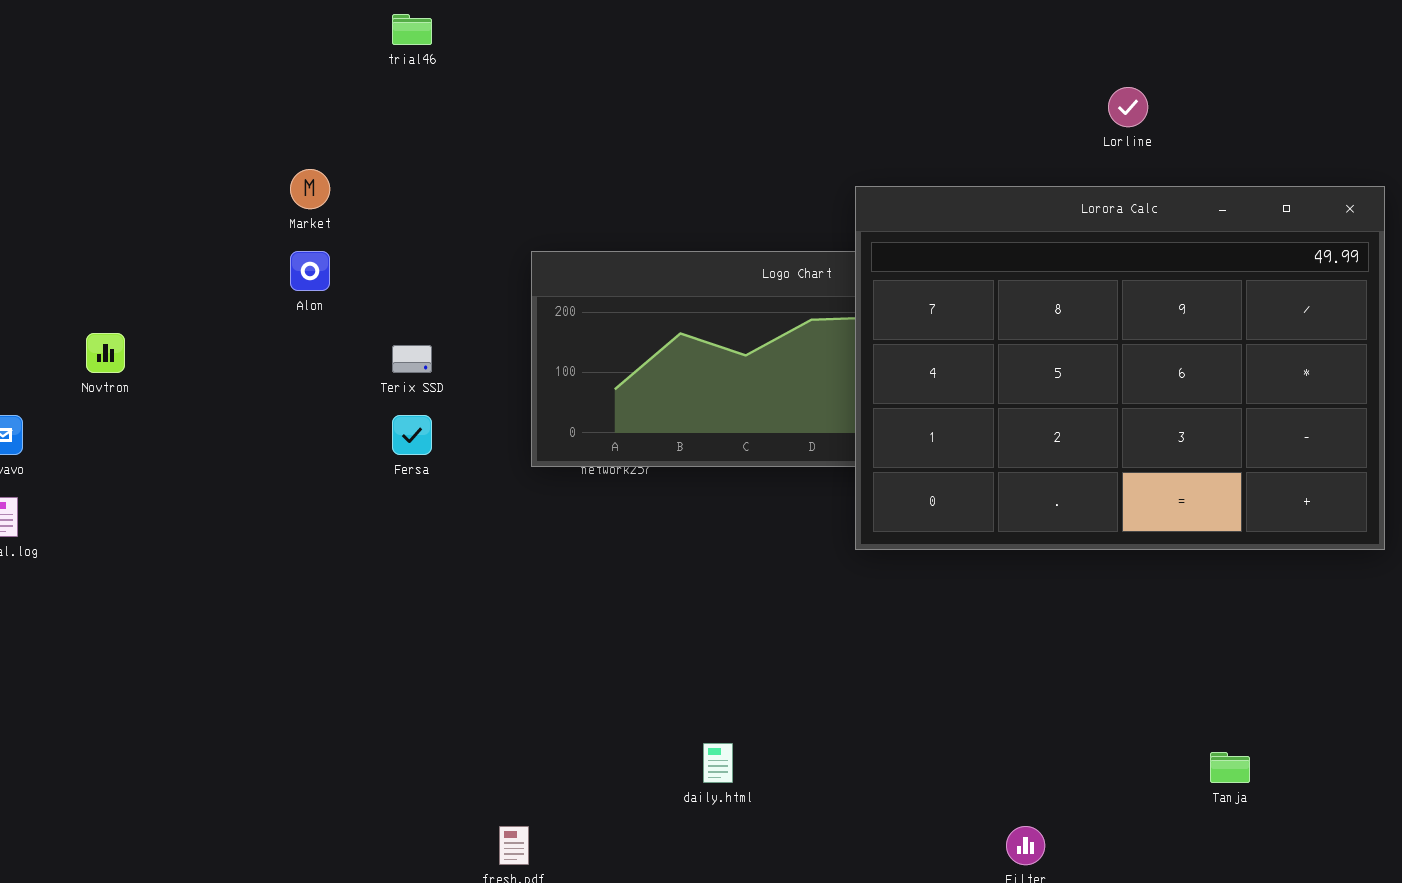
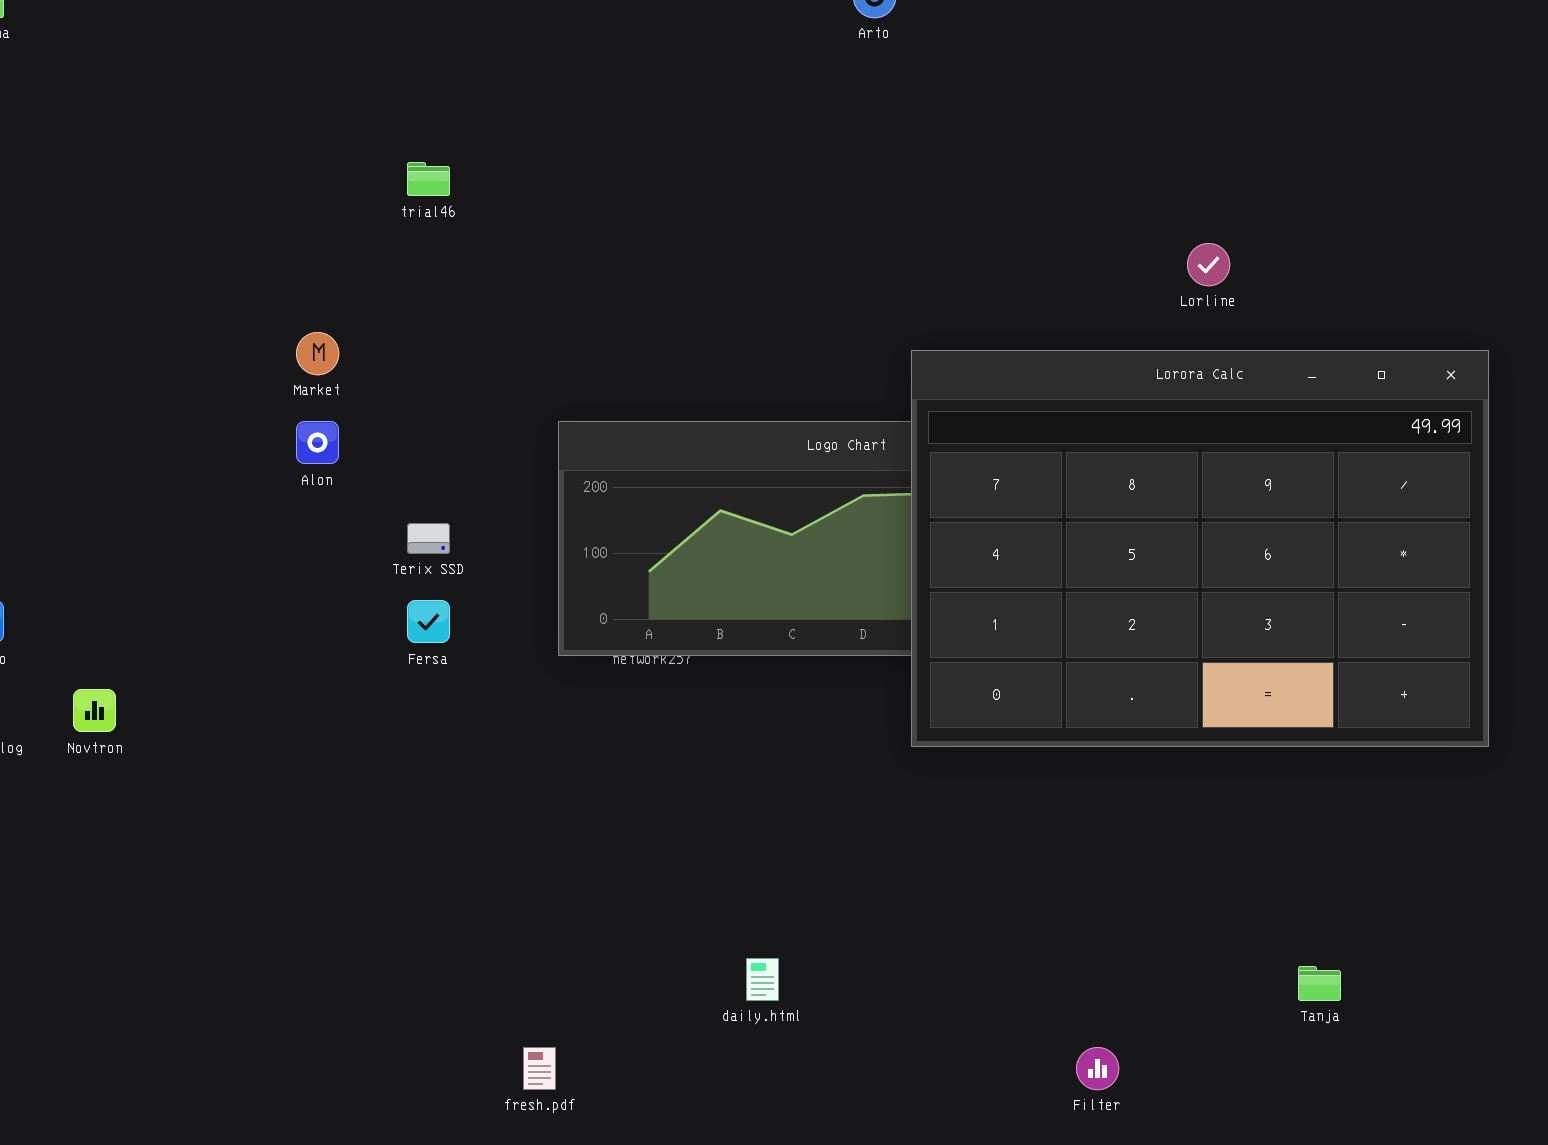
Novtron: [86,333,125,373] -> [73,689,116,732], moved

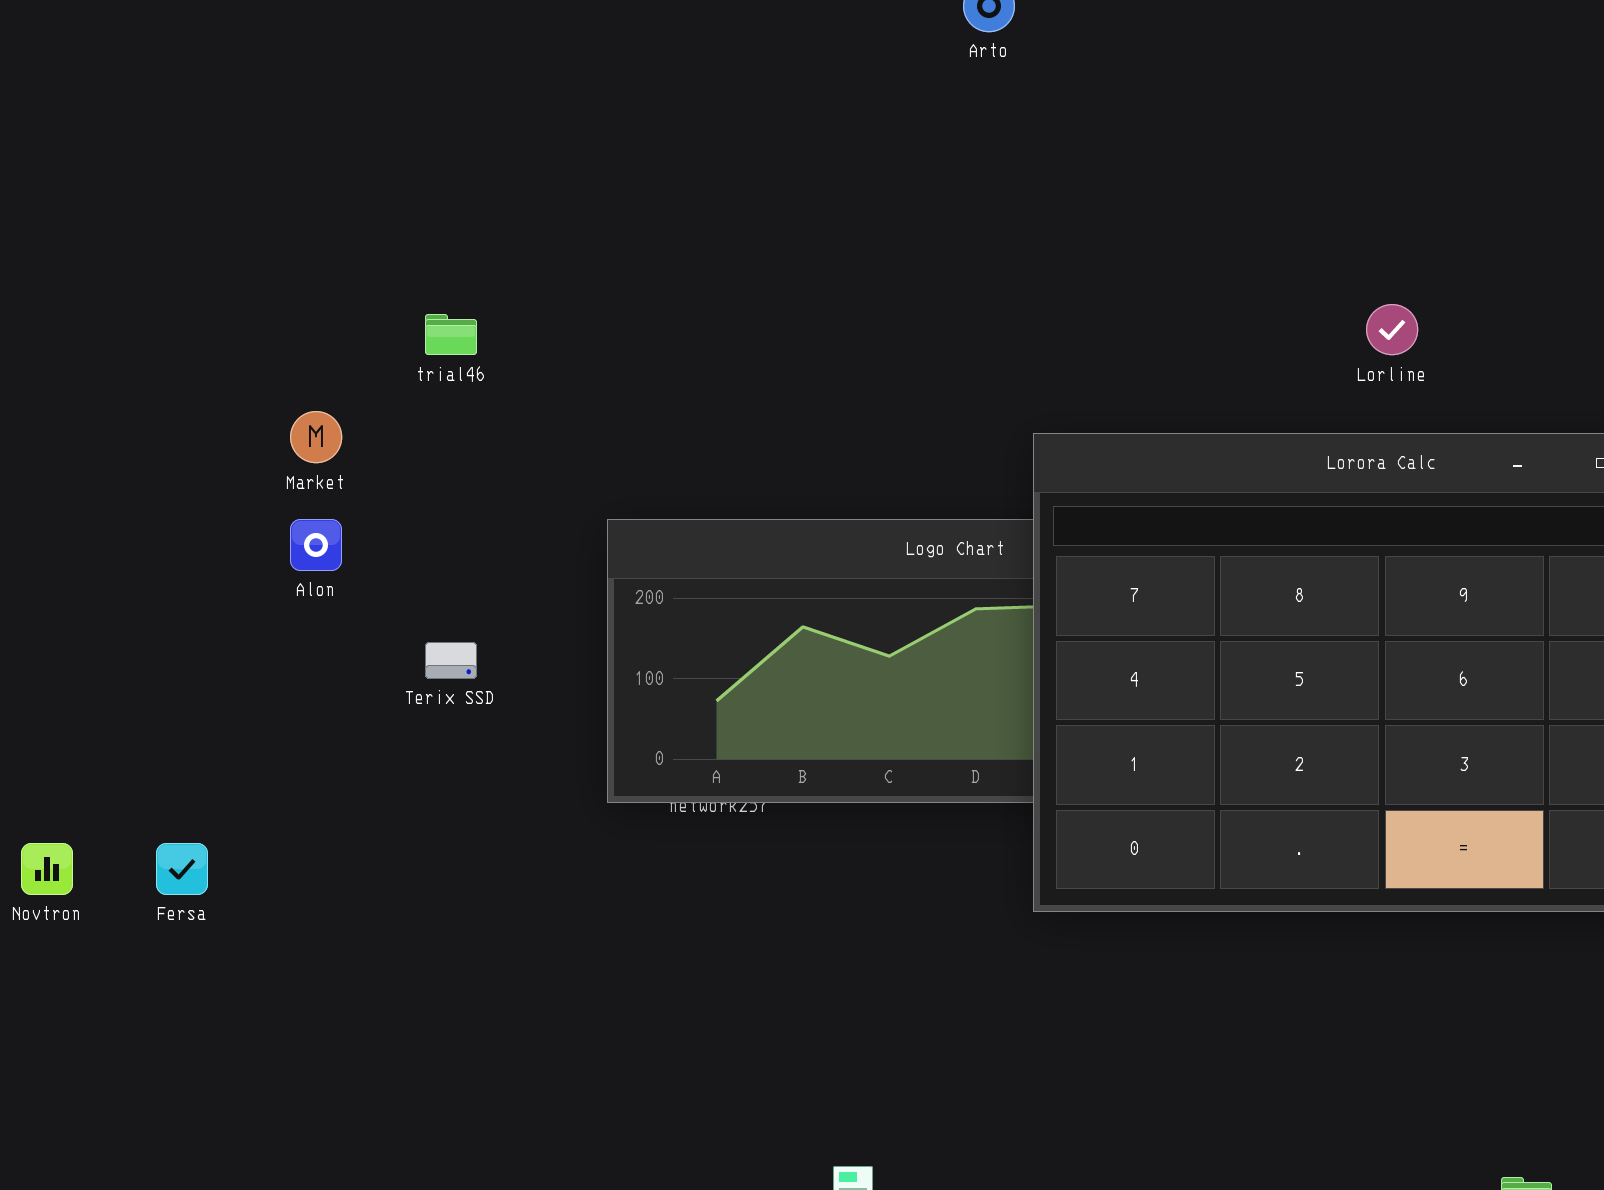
trial46: [407,162,450,196] -> [425,314,477,355], moved
Fersa: [407,600,450,643] -> [156,843,208,895], moved

